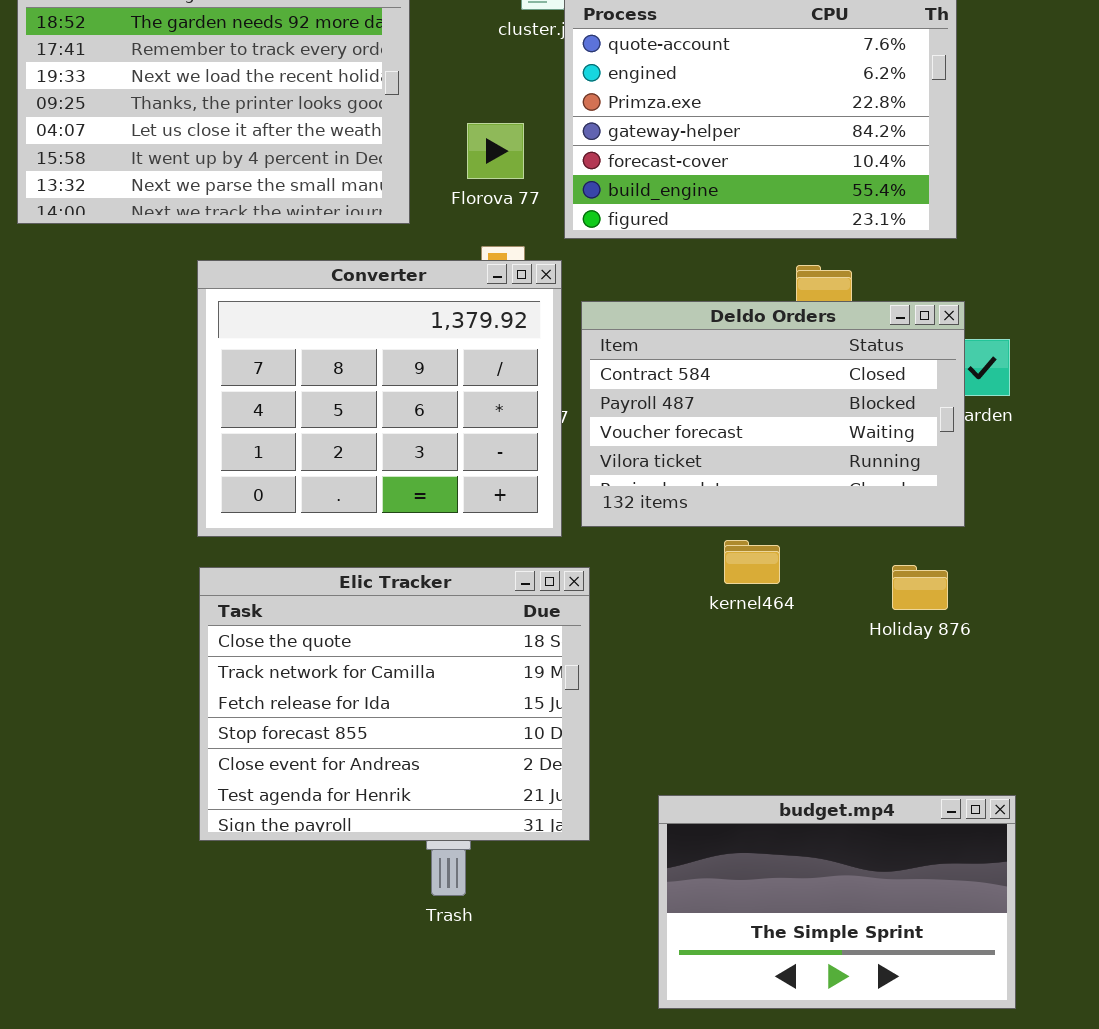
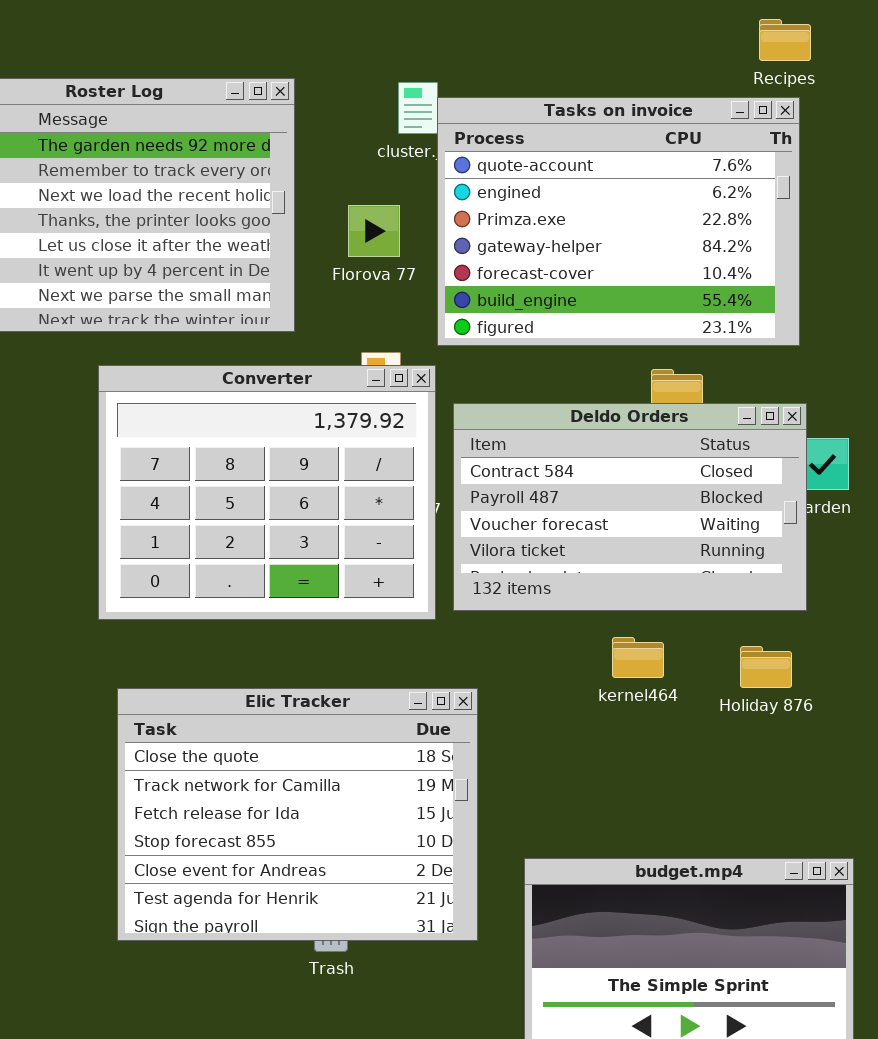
Florova 77: [467,123,524,179] -> [348,205,400,257], moved
kernel464: [724,540,780,584] -> [612,637,664,678], moved
Elic Tracker: [199,567,590,841] -> [117,688,478,941], moved

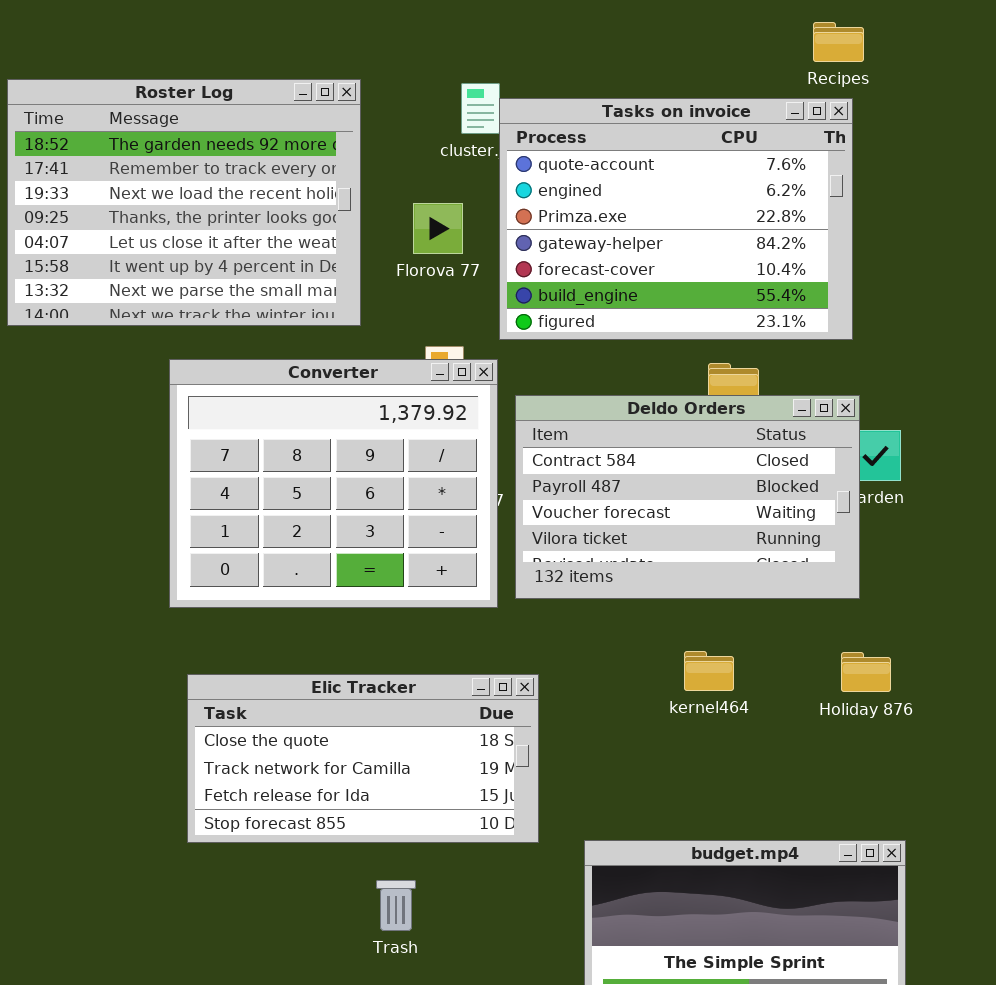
kernel464: [612,637,664,678] -> [684,651,734,691], moved
Holiday 876: [740,646,792,688] -> [841,652,891,692], moved
Elic Tracker: [117,688,478,941] -> [187,674,539,843], resized

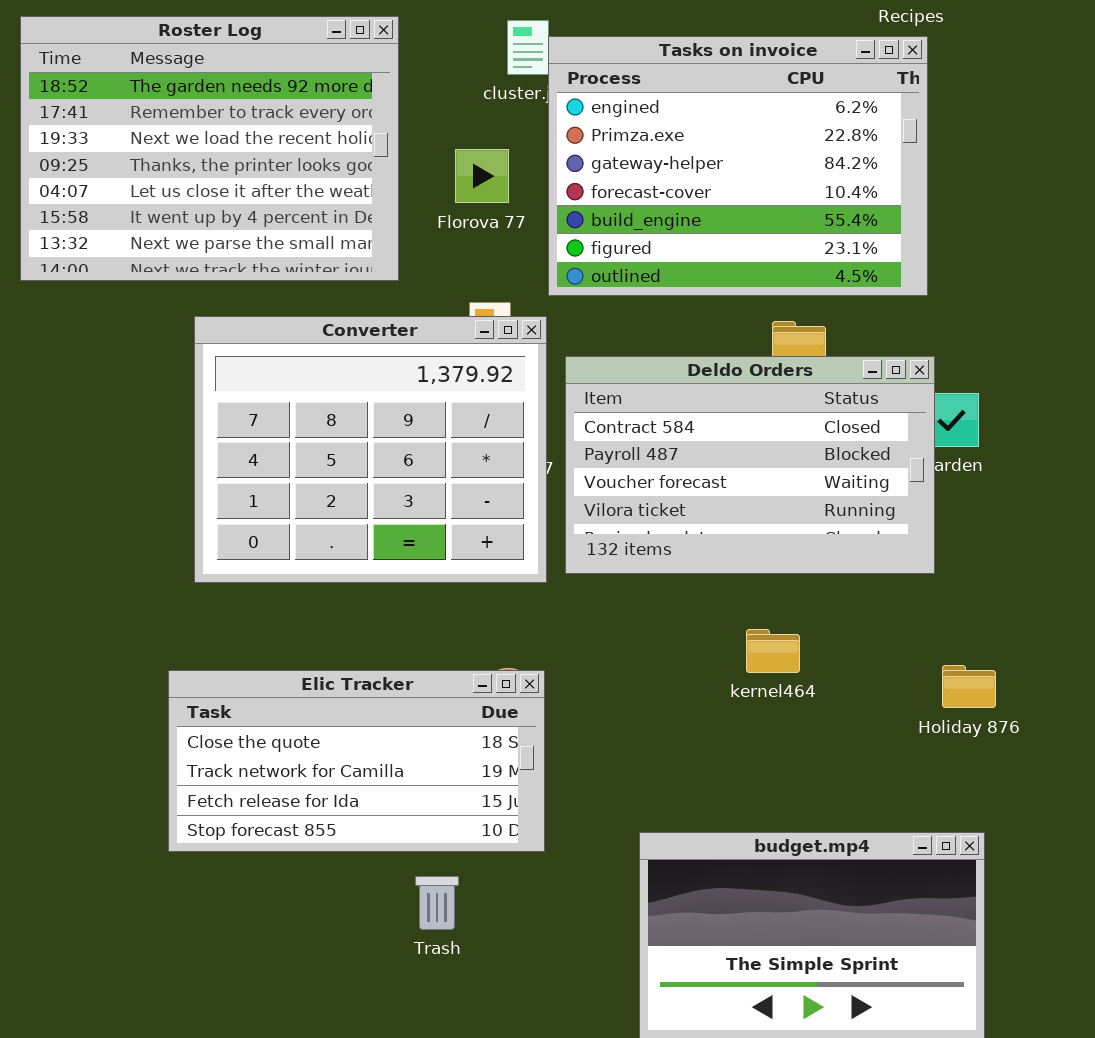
Tasks on invoice: [499,98,853,340] -> [548,36,928,296], scrolled down 1 row
Holiday 876: [841,652,891,692] -> [942,665,996,708], moved
Elic Tracker: [187,674,539,843] -> [168,670,545,852], moved

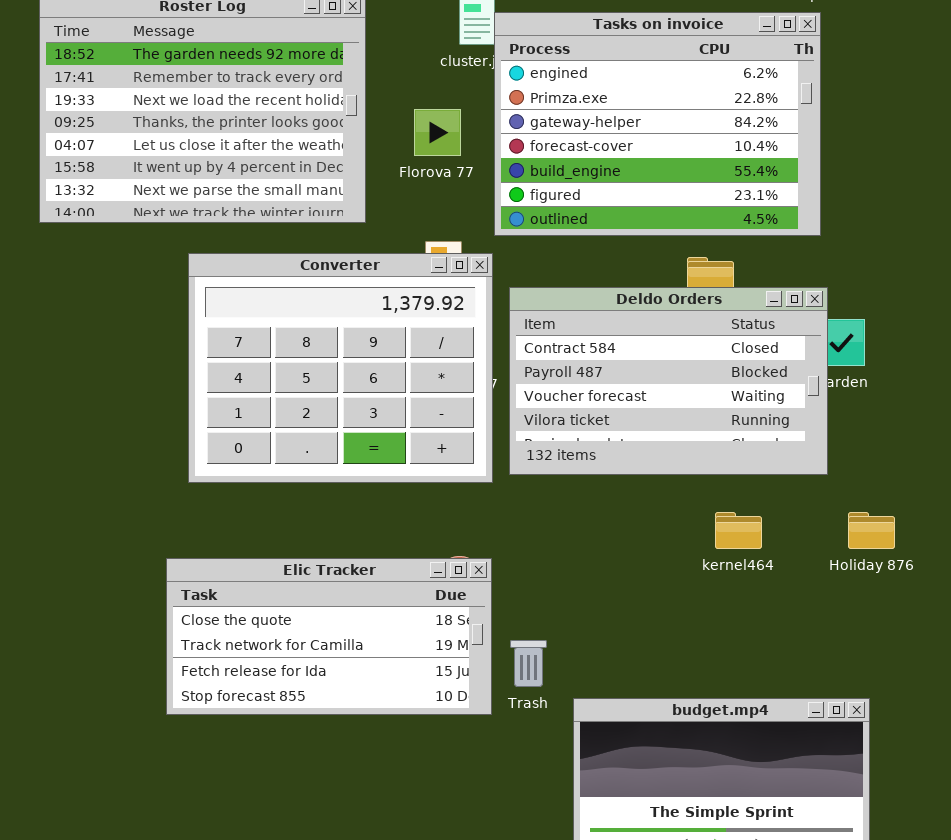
kernel464: [746,629,800,673] -> [715,512,762,549], moved
Holiday 876: [942,665,996,708] -> [848,512,895,549], moved
Trash: [415,876,459,930] -> [510,640,547,687], moved

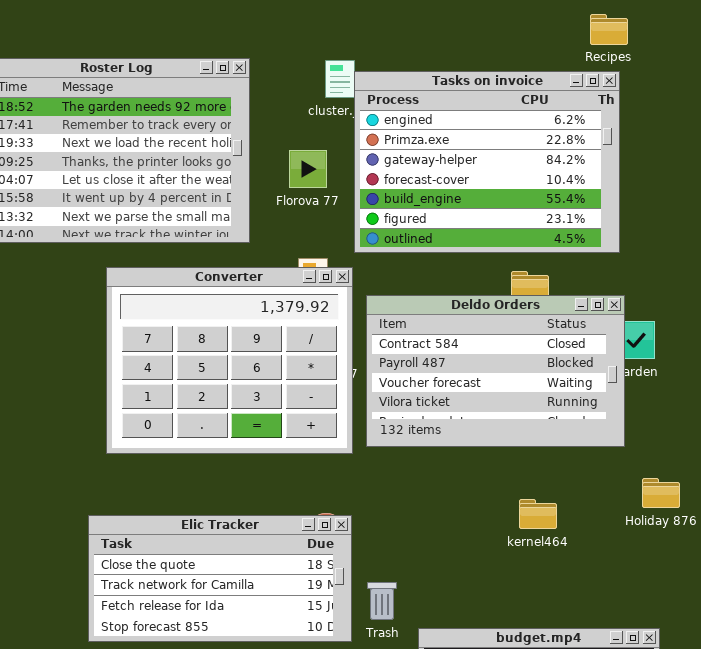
kernel464: [715,512,762,549] -> [519,499,557,529], moved

